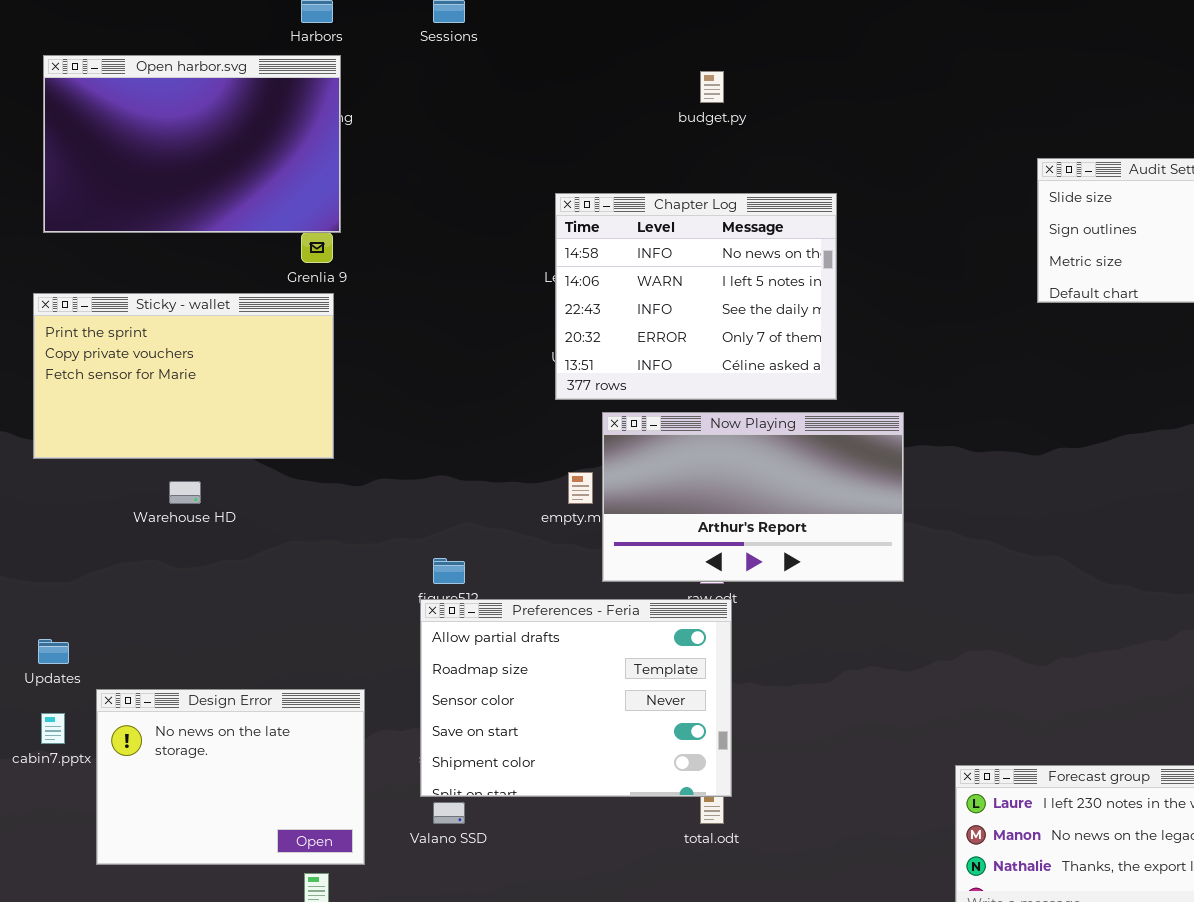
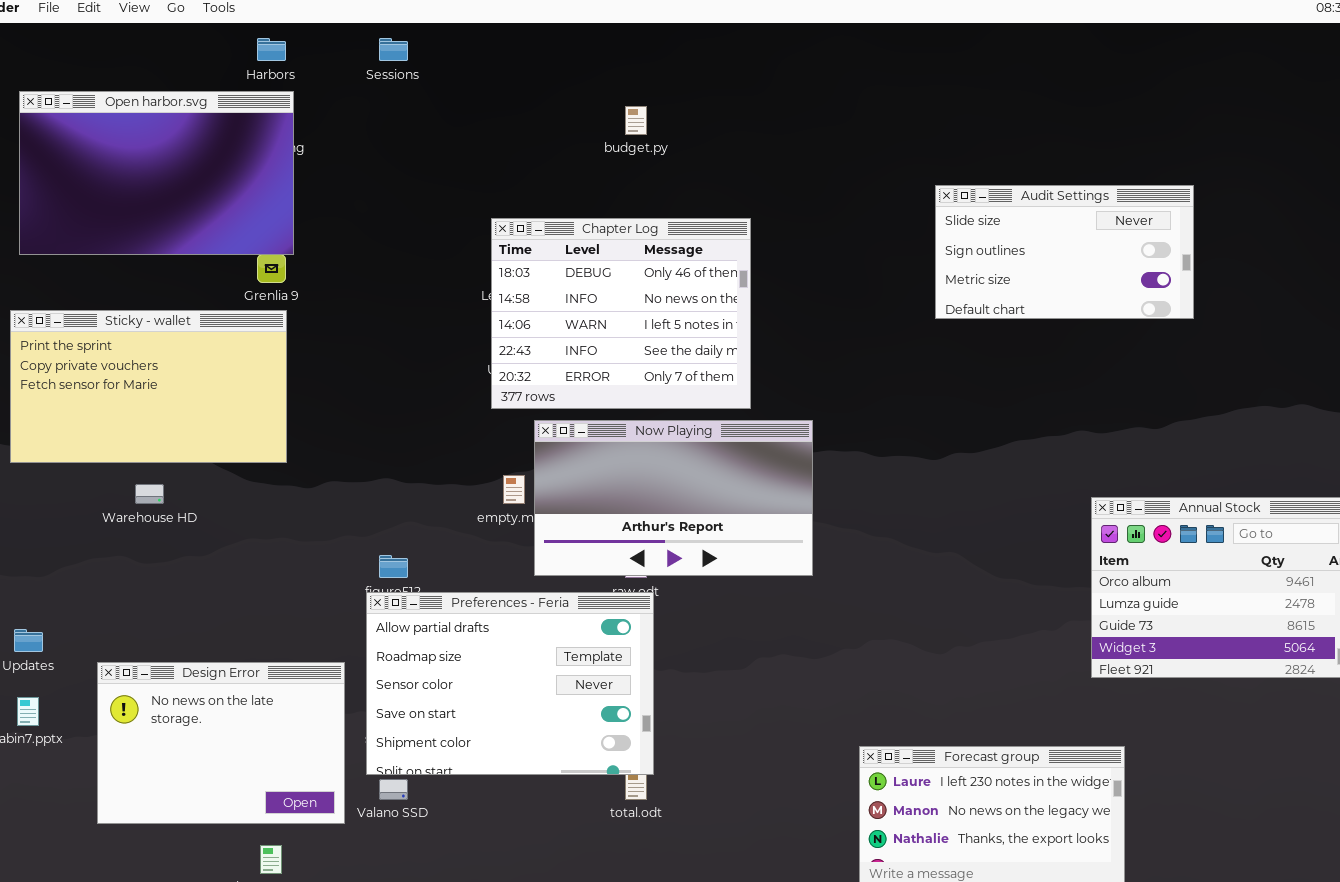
Chapter Log: [555,193,837,400] -> [491,218,751,409], scrolled up 1 row
Design Error: [96,689,365,865] -> [97,662,345,824], moved

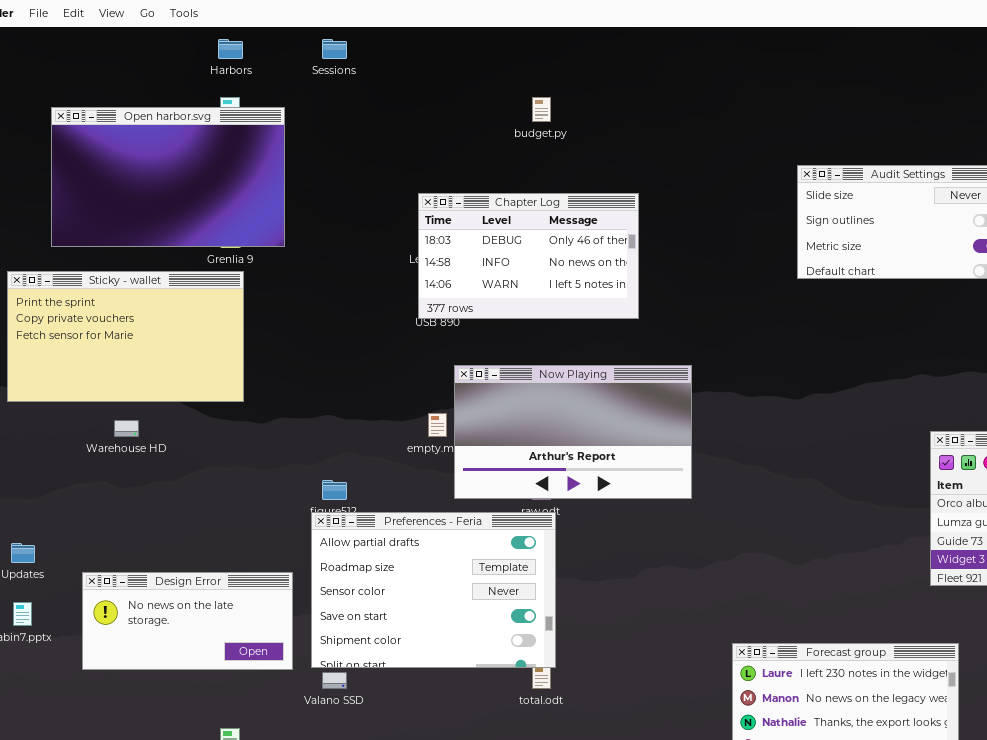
Open harbor.svg: [19,91,294,255] -> [51,107,285,247], moved
Chapter Log: [491,218,751,409] -> [418,193,639,319], resized
Design Error: [97,662,345,824] -> [82,572,293,670], resized

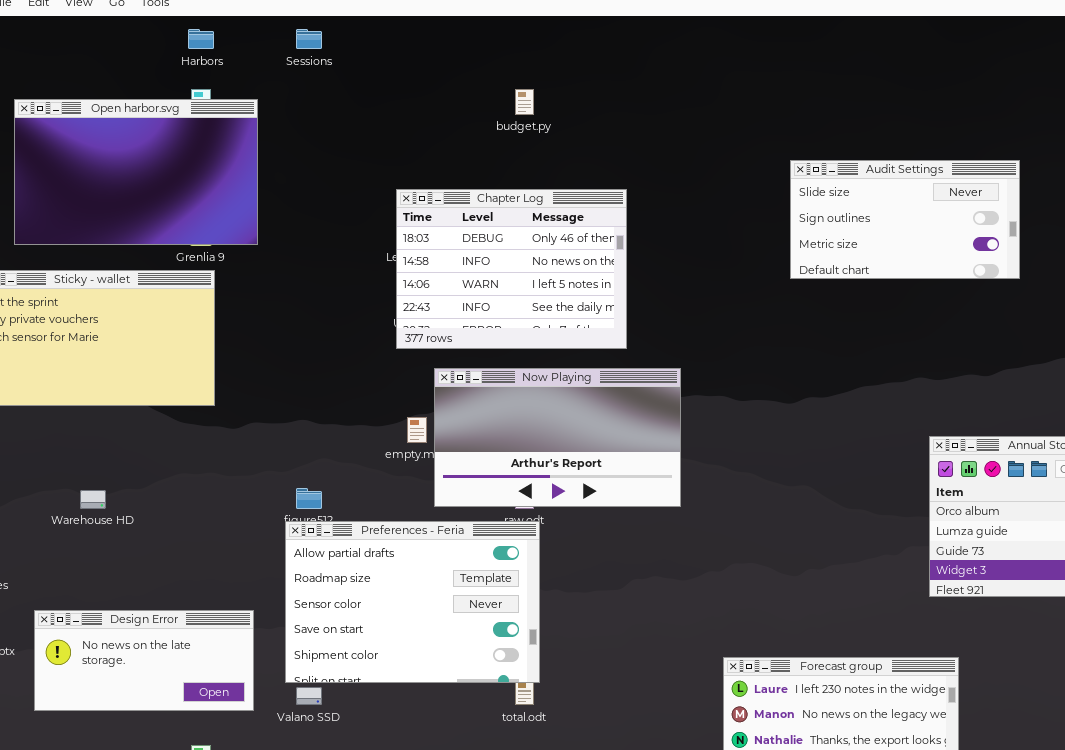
Chapter Log: [418,193,639,319] -> [396,189,627,349], resized
Warehouse HD: [114,420,139,437] -> [80,490,106,509], moved
Design Error: [82,572,293,670] -> [34,610,254,711], moved

